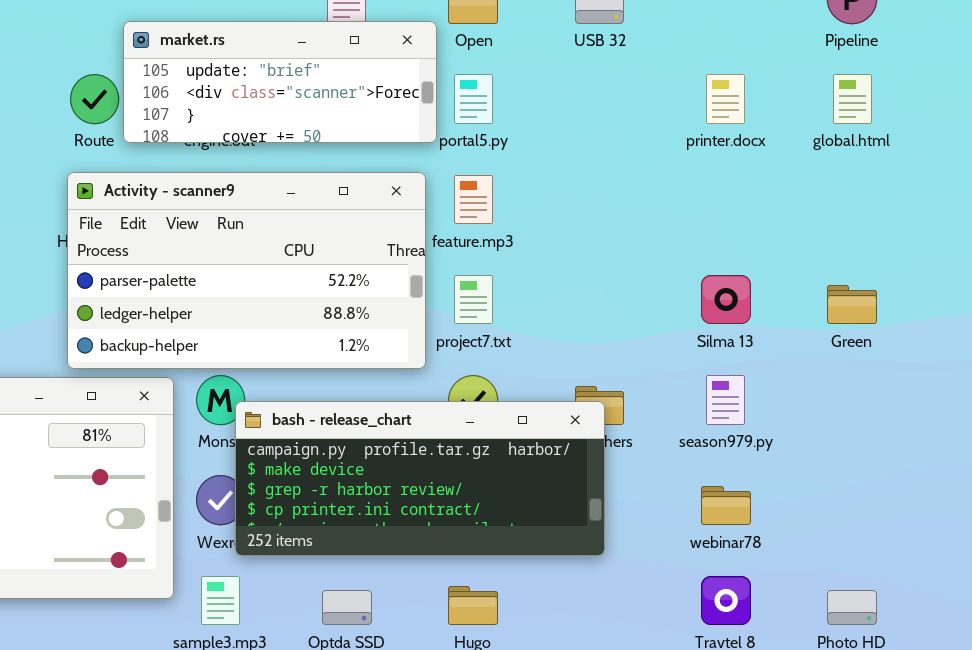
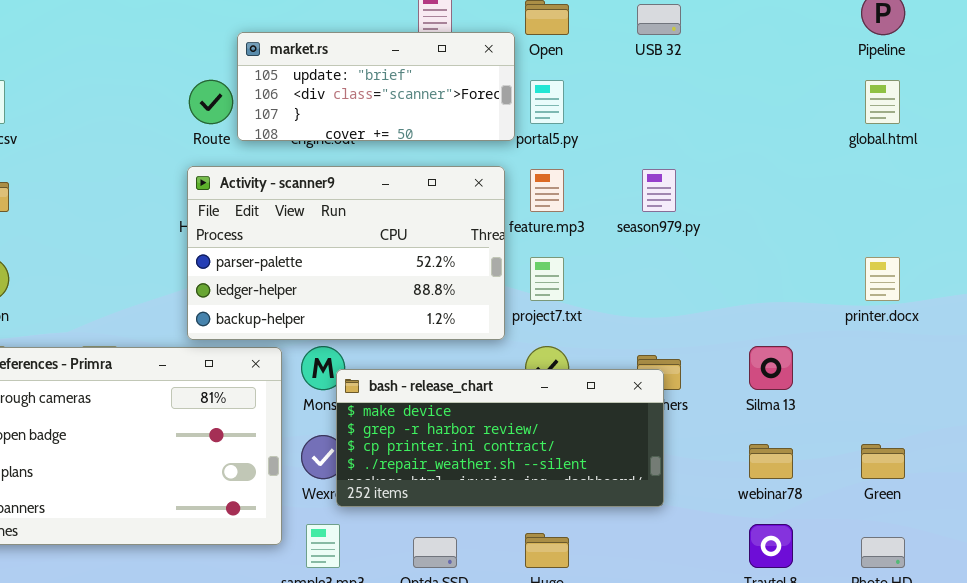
printer.docx: [706,74,745,124] -> [865,257,900,301], moved
Silma 13: [701,275,751,324] -> [749,346,793,390], moved
Green: [827,285,877,324] -> [861,444,905,479], moved
season979.py: [706,375,745,425] -> [642,169,676,212], moved
bash - release_chart: [235,401,605,556] -> [336,369,664,507], scrolled down 1 row

